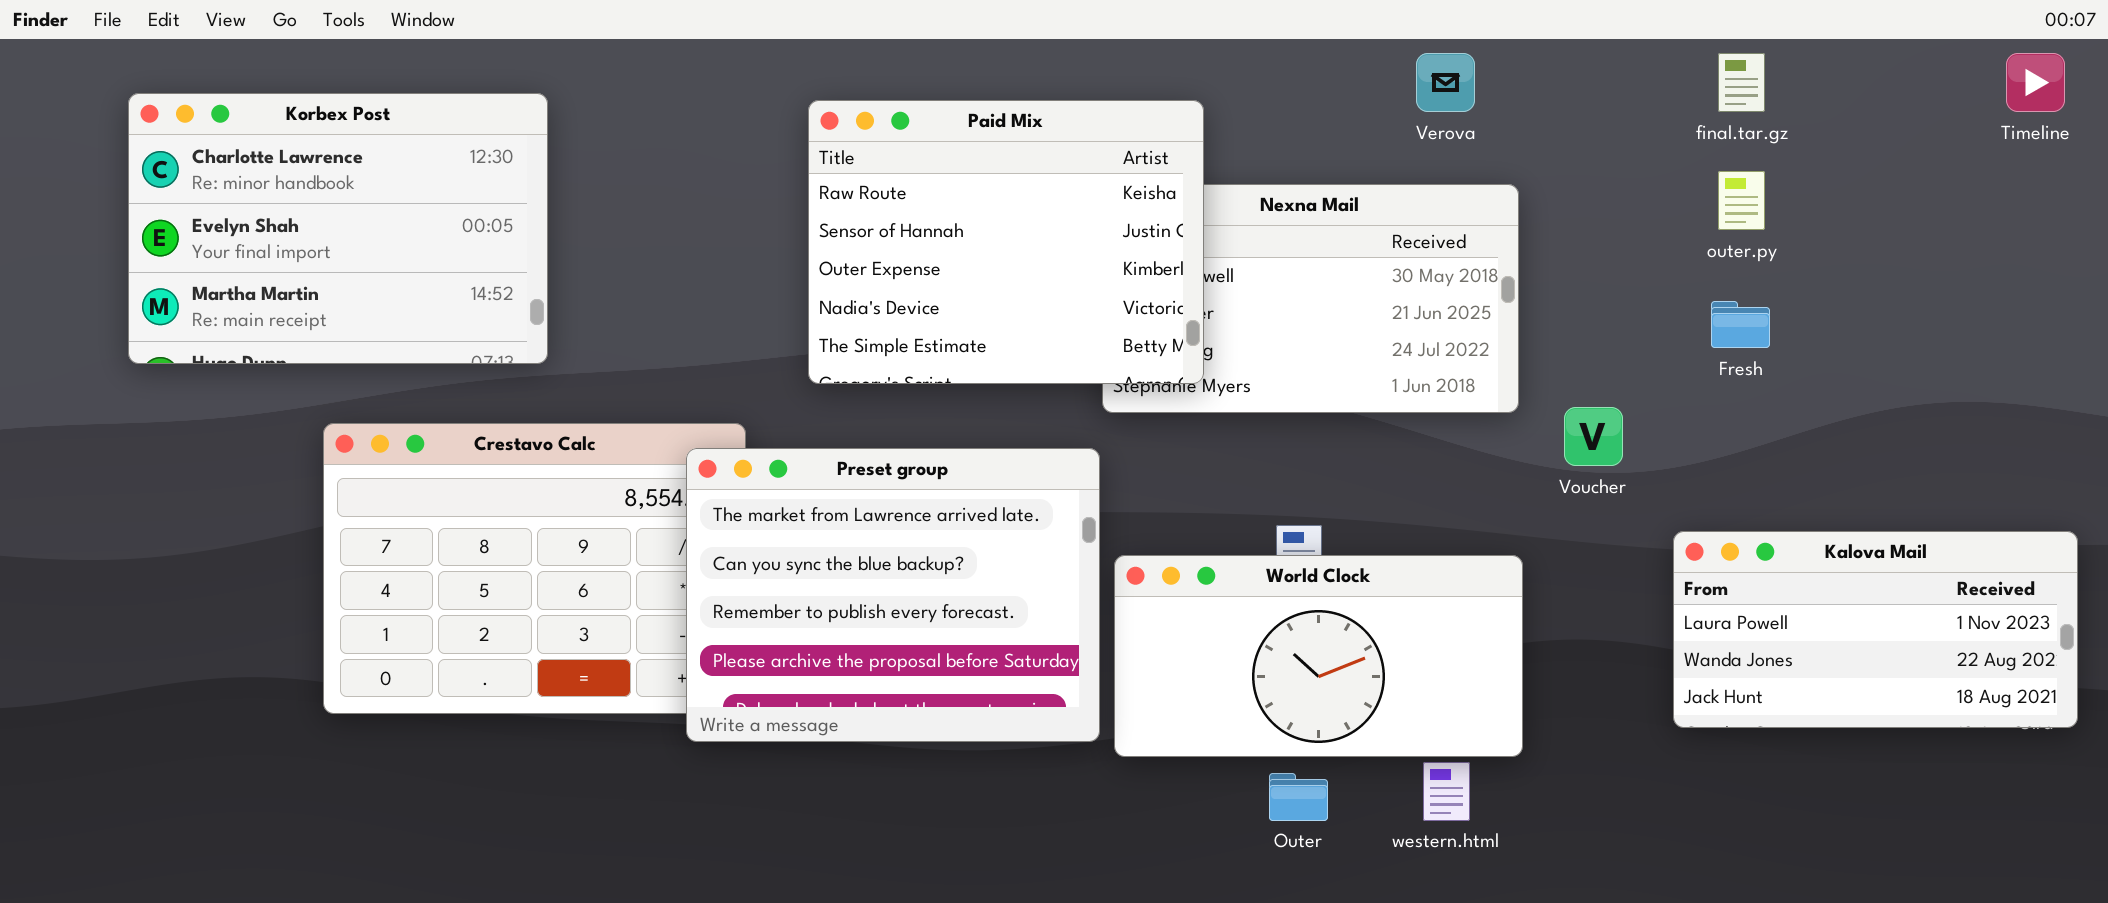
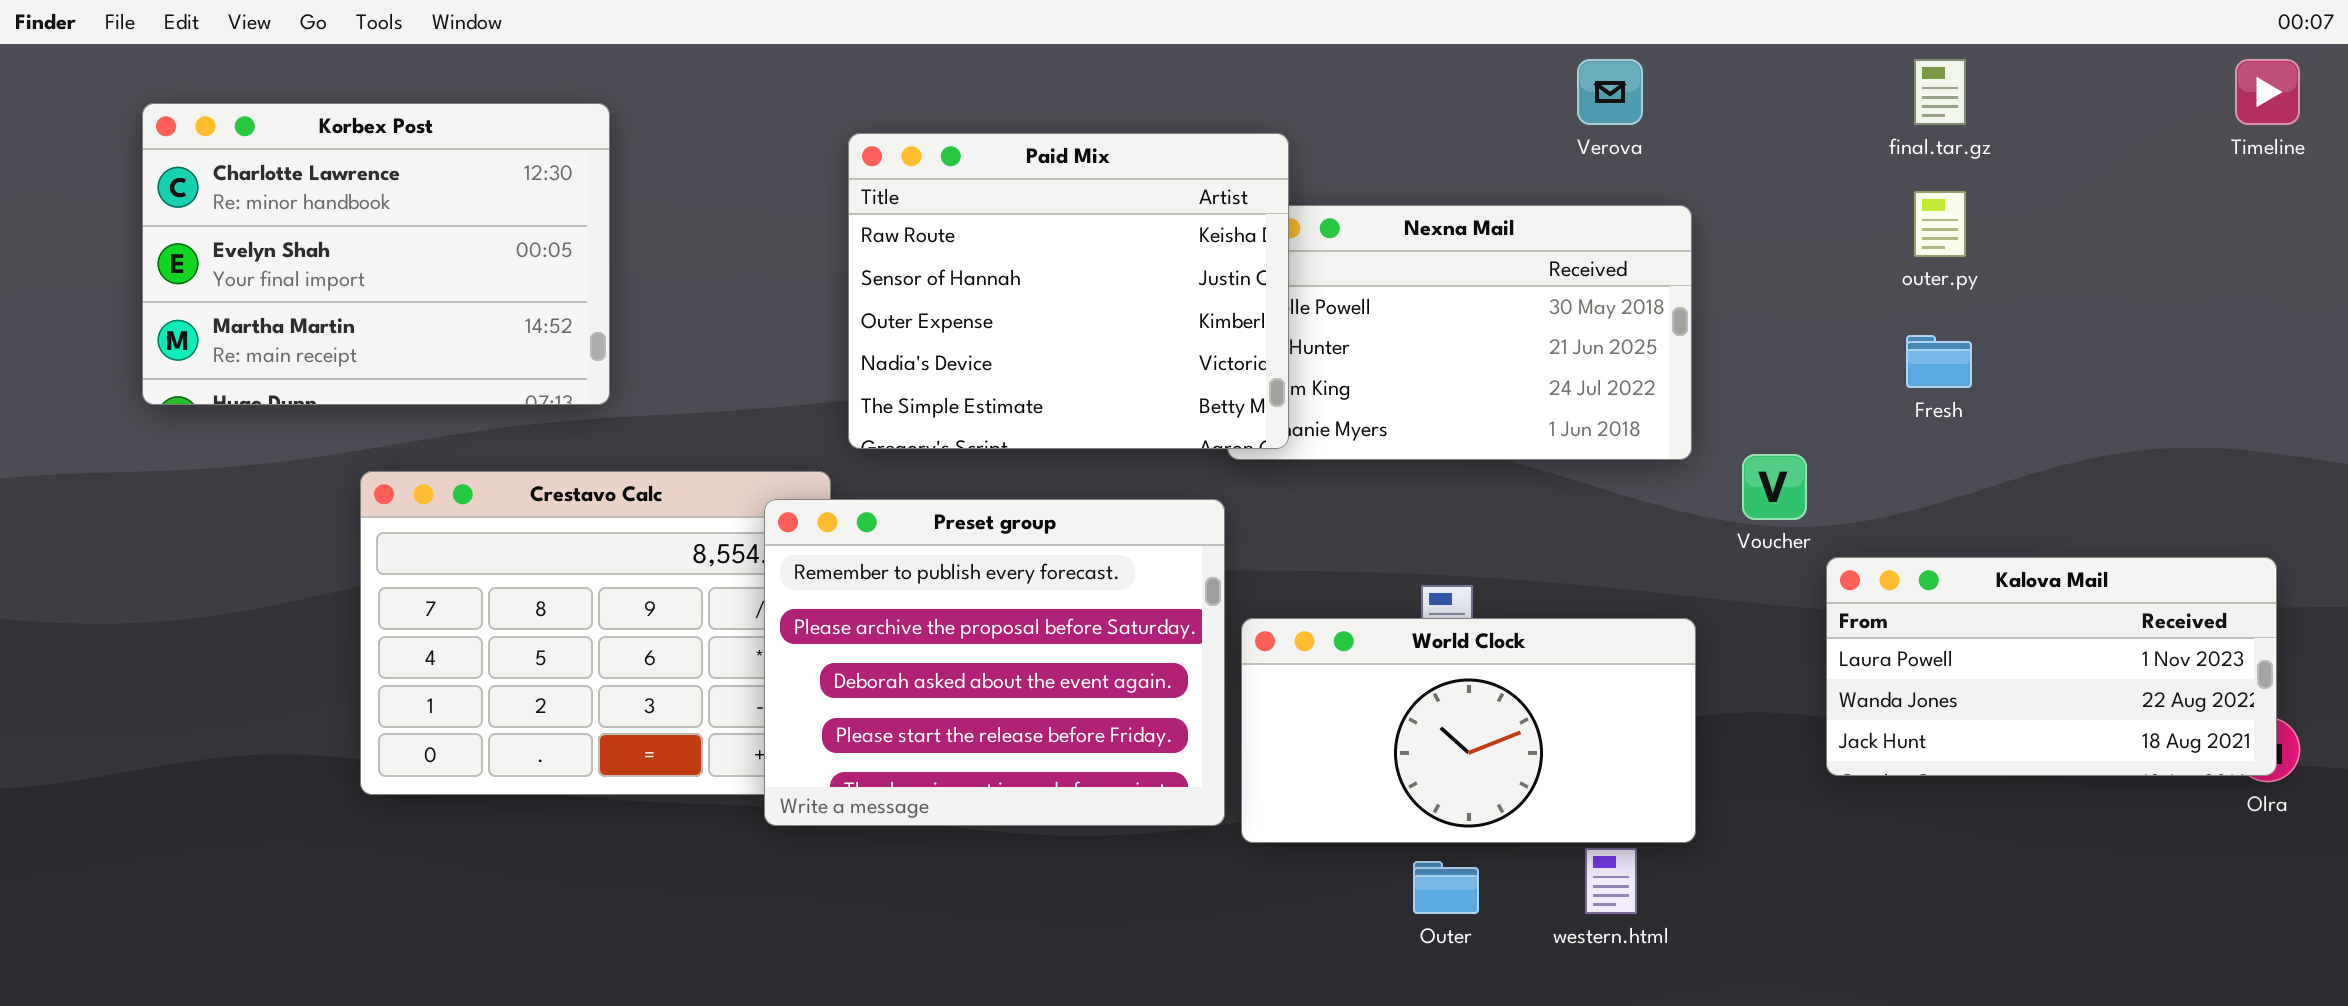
Paid Mix: [808,100,1204,384] -> [848,133,1289,449], moved
Preset group: [686,448,1100,742] -> [764,499,1225,826], scrolled down 2 rows
Kalova Mail: [1673,531,2078,728] -> [1826,557,2277,776], moved

